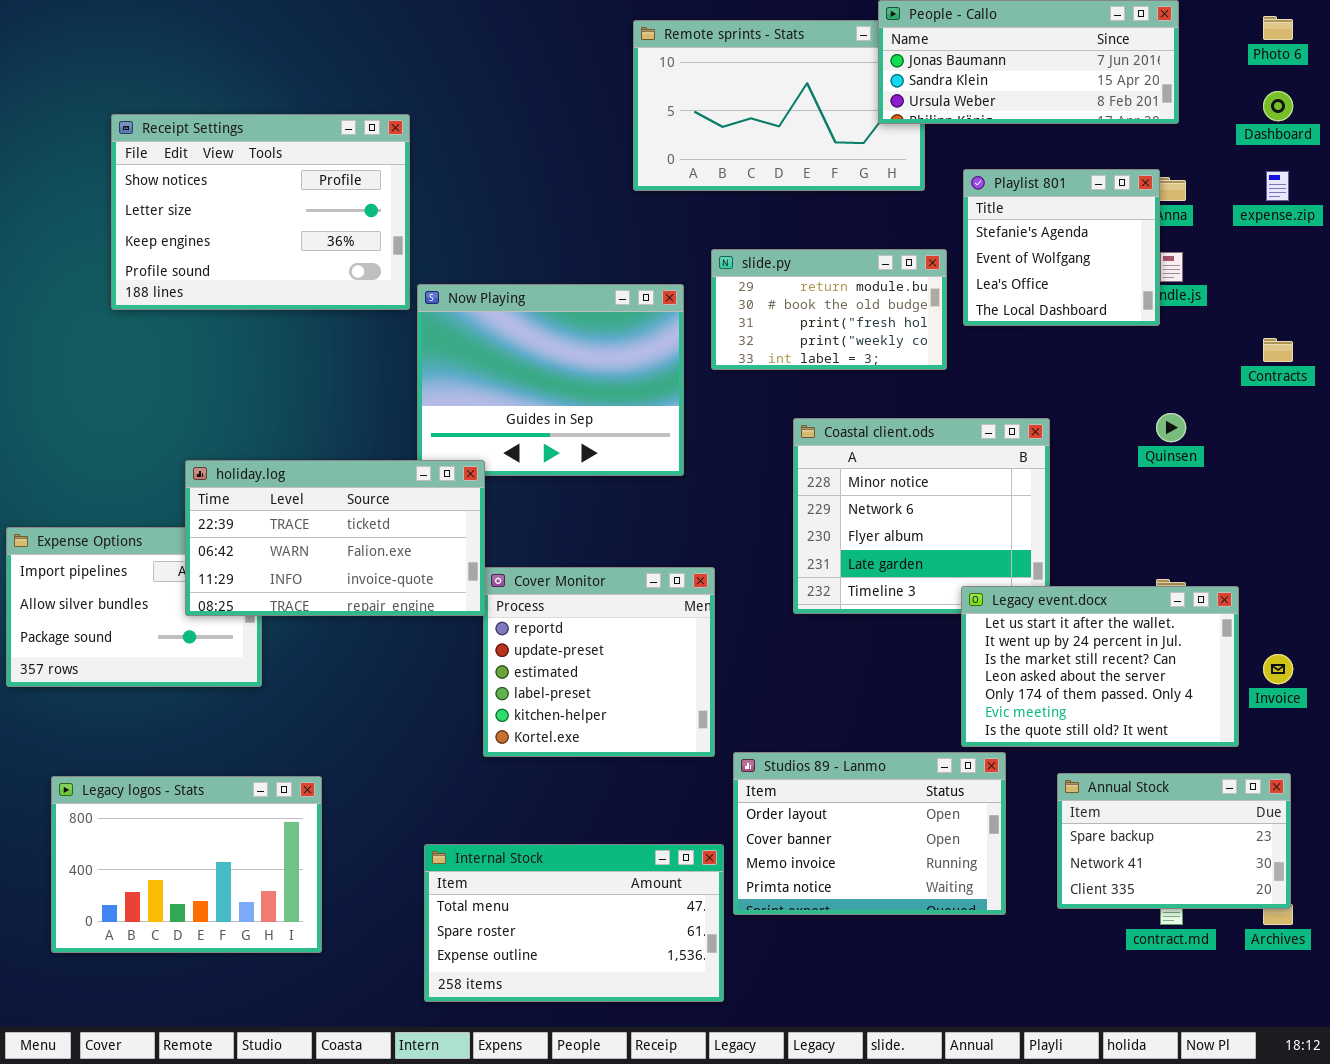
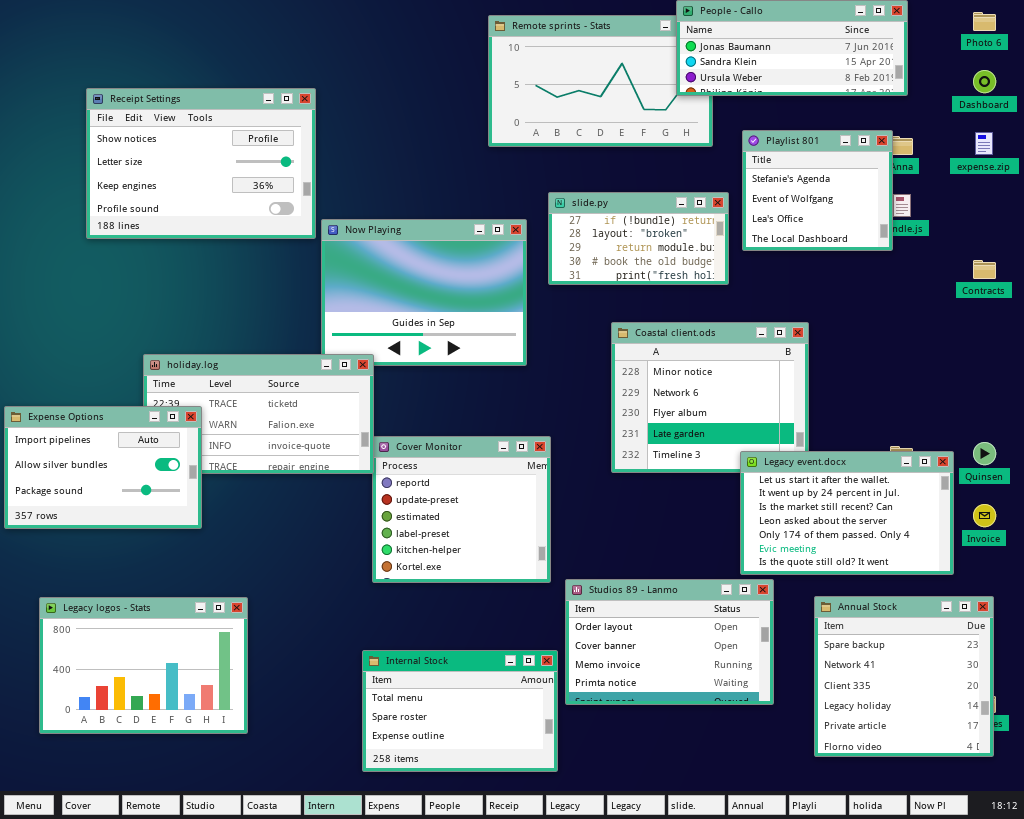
slide.py: [711,249,947,370] -> [548,192,729,285], scrolled up 2 rows
Quinsen: [1156,413,1186,442] -> [973,442,996,465], moved
Expense Options: [6,527,262,687] -> [4,406,202,529], raised
Annual Stock: [1057,773,1291,909] -> [814,596,994,757], resized
Internal Stock: [424,844,724,1002] -> [362,650,558,772], resized

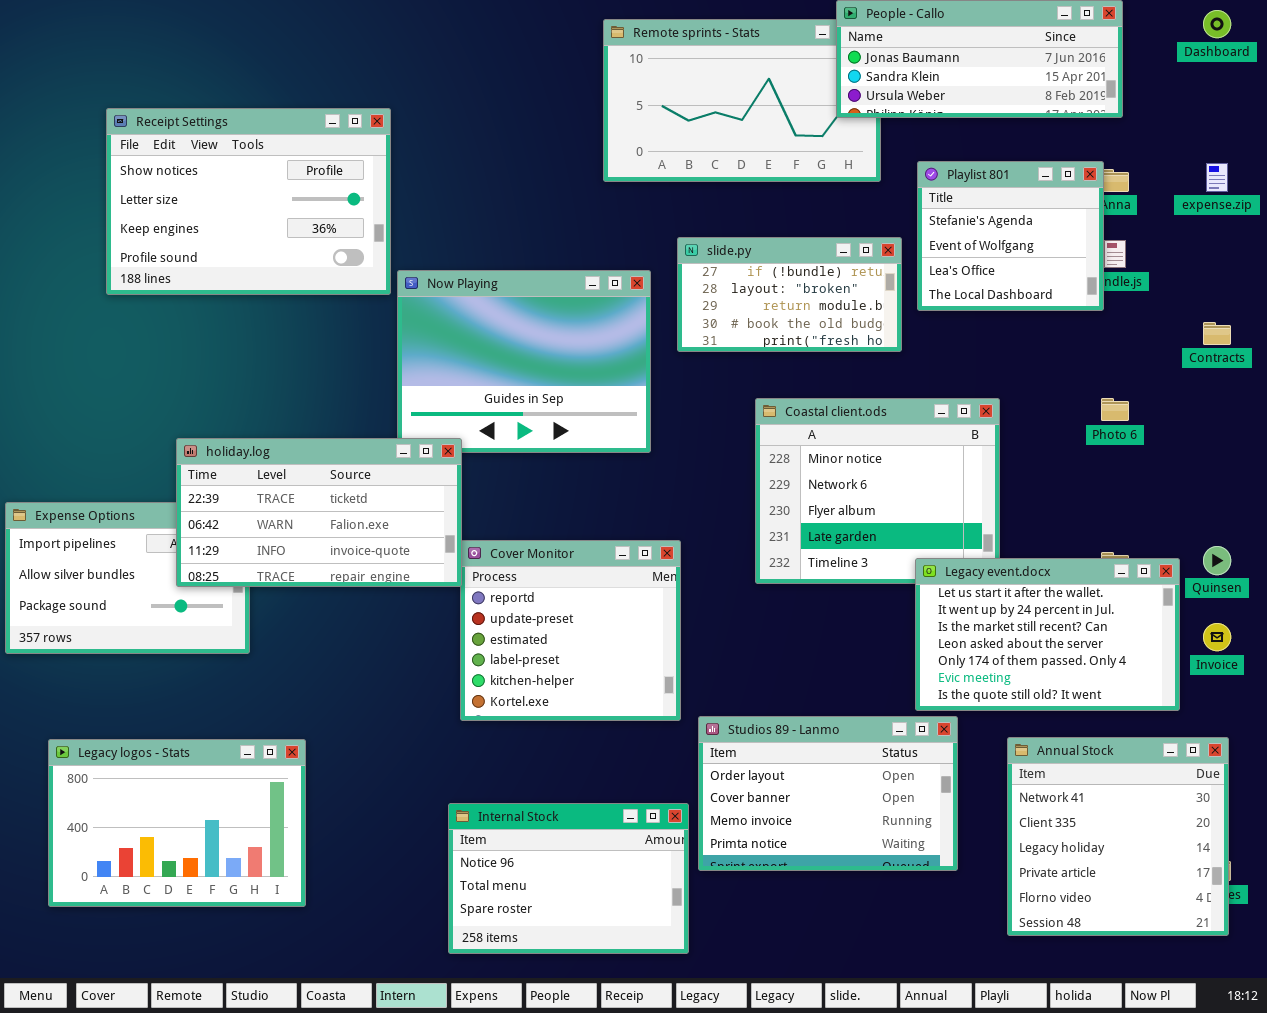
Photo 6: [973,12,996,31] -> [1101,398,1129,421], moved
Dashboard: [973,70,996,93] -> [1203,10,1231,38], moved
holiday.log: [143,354,374,474] -> [176,438,462,587], raised
Annual Stock: [814,596,994,757] -> [1007,737,1229,936], scrolled down 1 row
Internal Stock: [362,650,558,772] -> [448,803,689,954], scrolled up 1 row

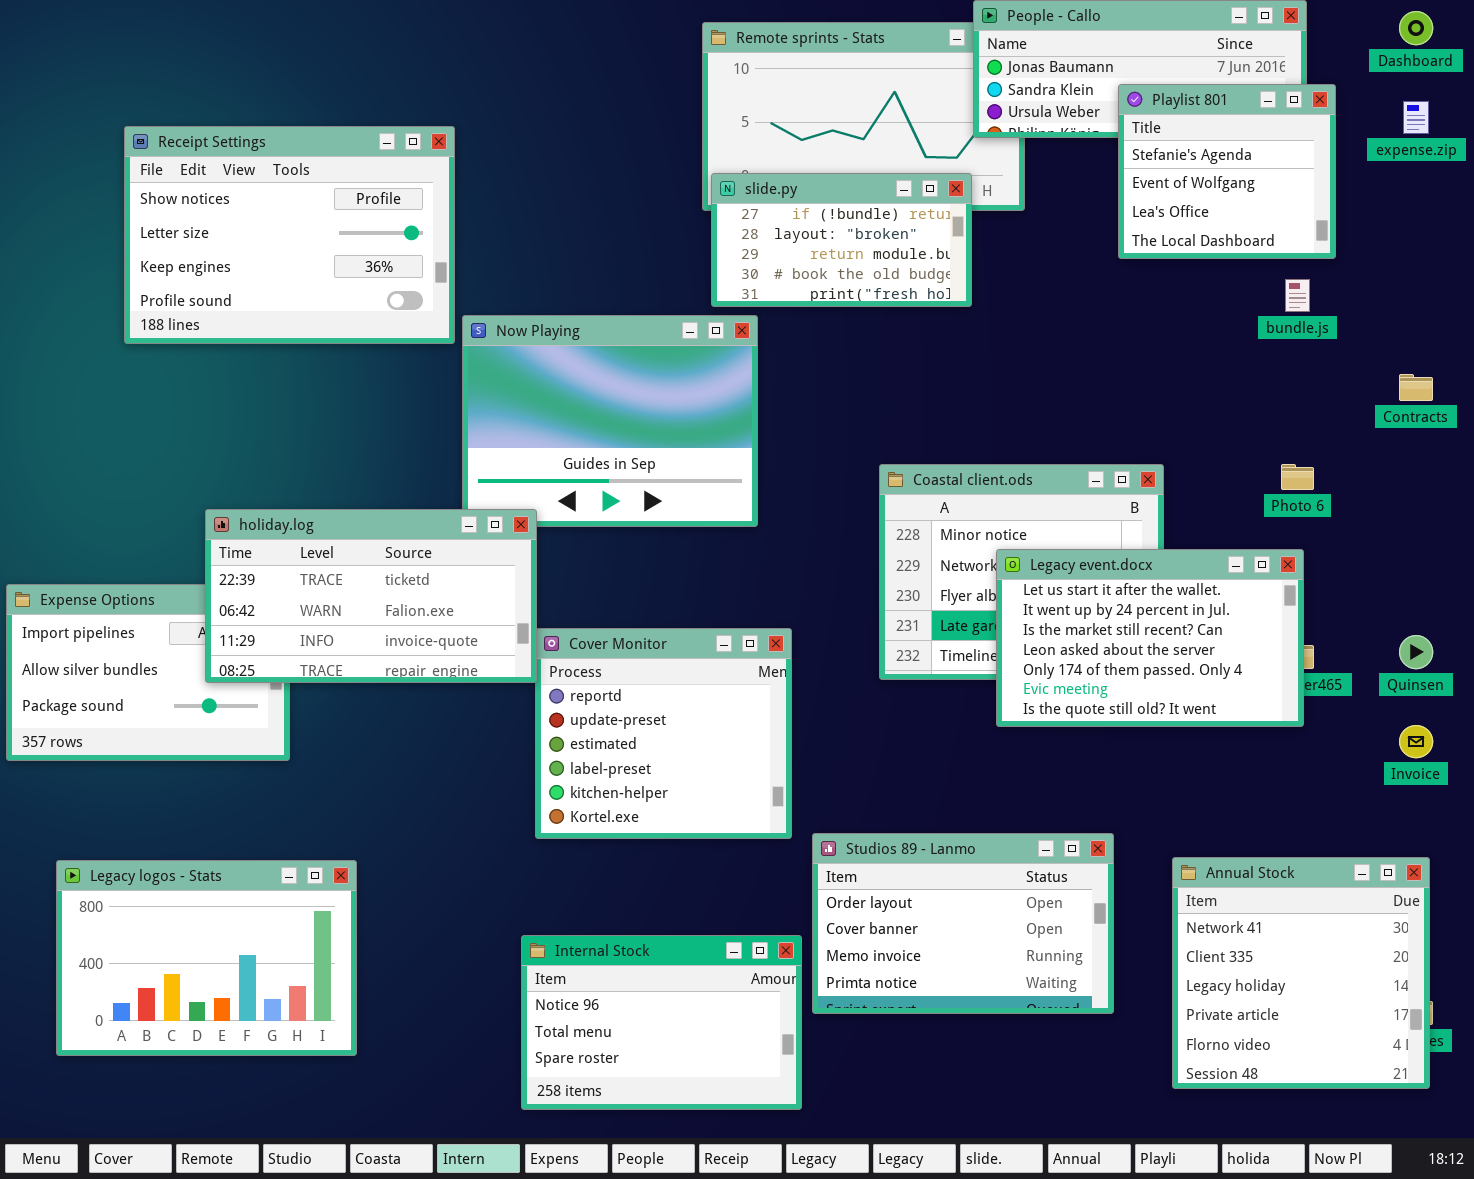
Playlist 801: [917,161,1104,311] -> [1118,84,1336,259], moved
expense.zip: [1206,163,1228,192] -> [1403,101,1429,134], moved
slide.py: [677,237,902,352] -> [711,173,972,307], moved
Legacy event.docx: [915,558,1180,711] -> [996,549,1304,727], moved

